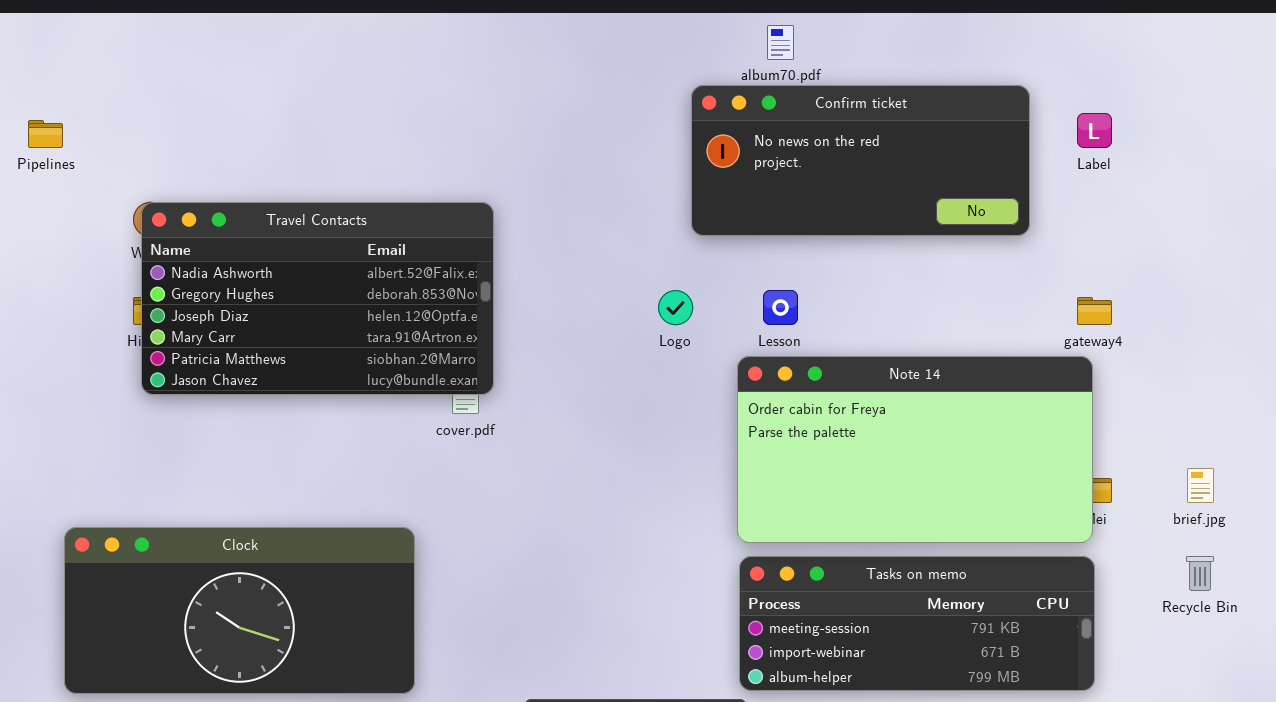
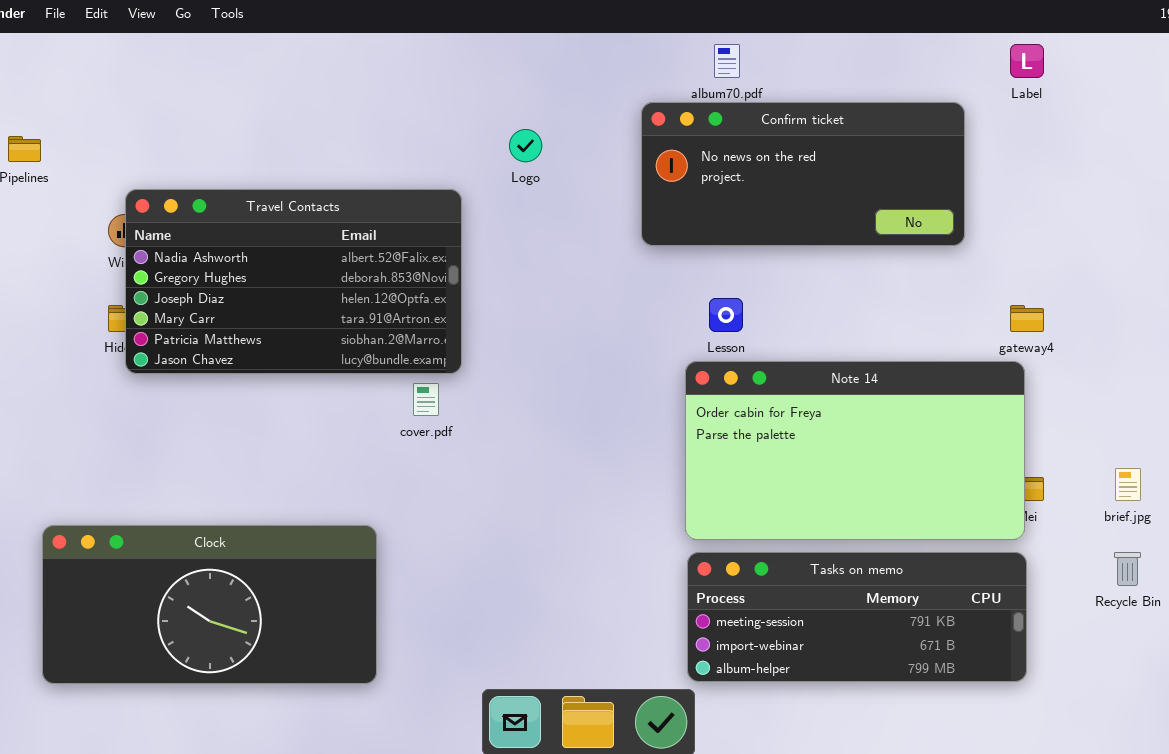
Label: [1077,113,1112,148] -> [1010,44,1044,78], moved
Travel Contacts: [141,202,494,395] -> [125,189,462,374], moved
Logo: [658,290,693,325] -> [509,129,542,162], moved

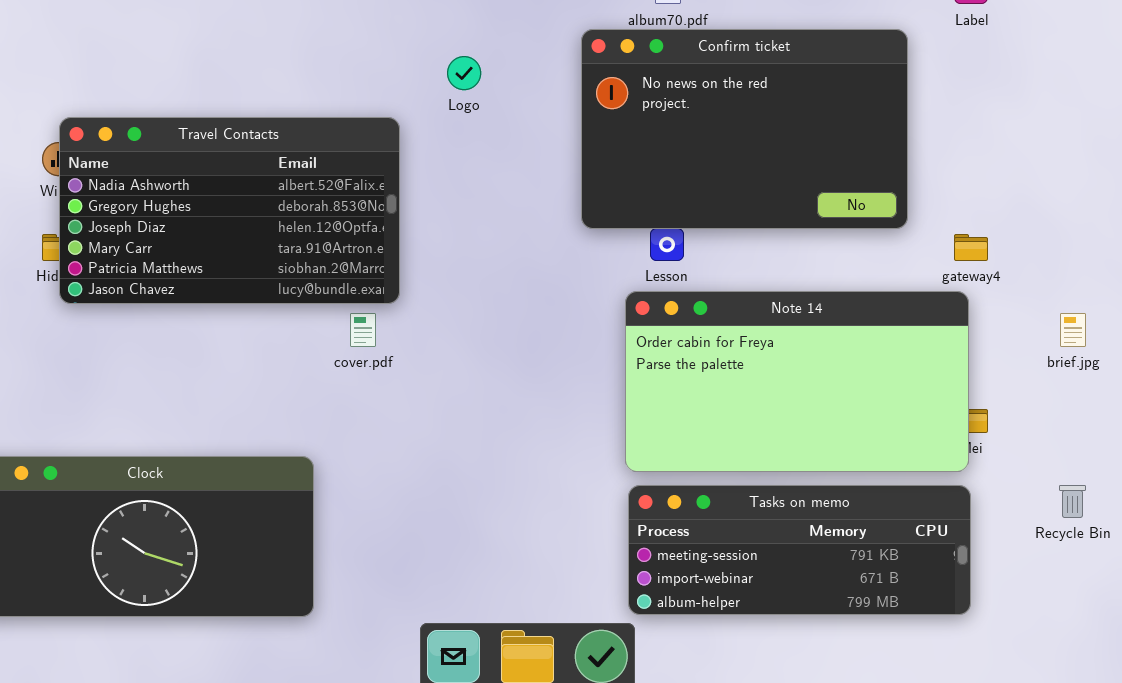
Confirm ticket: [641,102,965,246] -> [581,29,908,229], resized
brief.jpg: [1115,468,1141,501] -> [1060,313,1086,347], moved

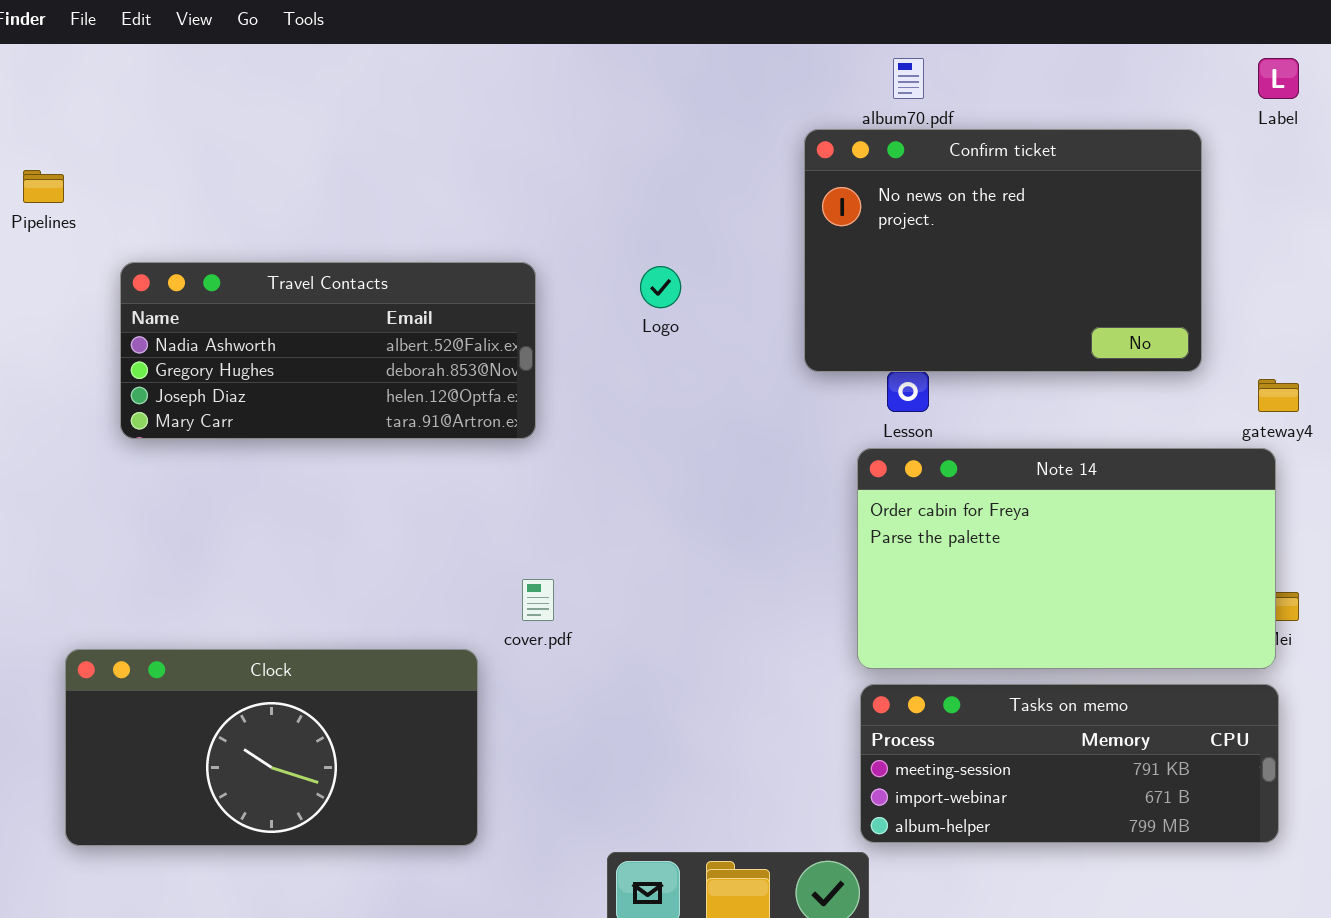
Logo: [447,56,481,90] -> [640,266,681,308], moved
Travel Contacts: [59,117,400,304] -> [120,262,536,439], moved, resized
cover.pdf: [350,313,376,347] -> [522,579,554,621], moved

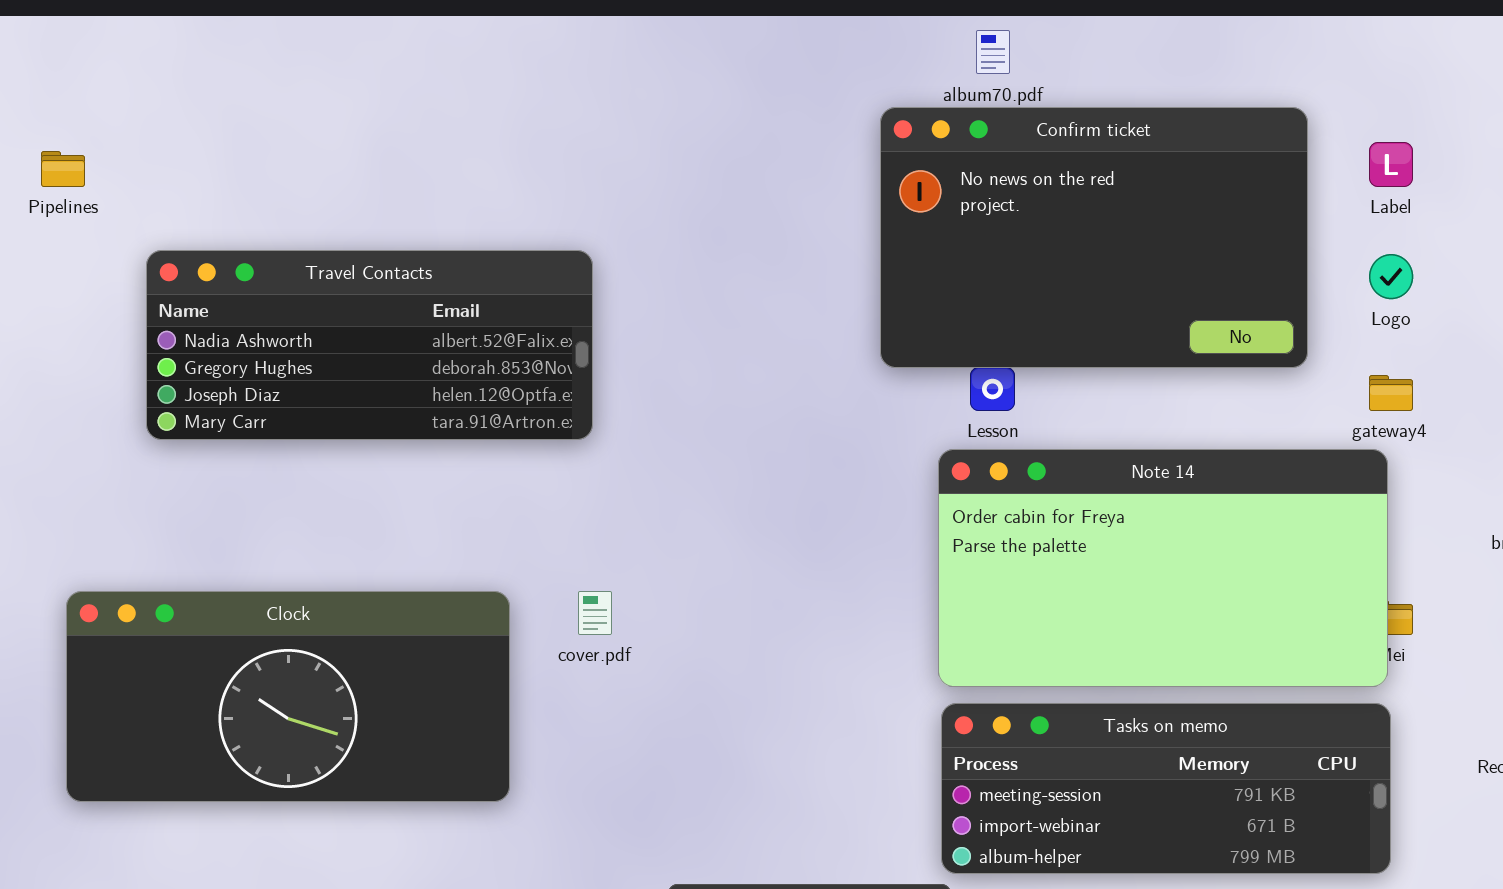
Label: [1258,58,1299,99] -> [1369,142,1413,187], moved
Logo: [640,266,681,308] -> [1369,254,1413,299], moved
Clock: [65,649,478,846] -> [66,591,510,802], moved

